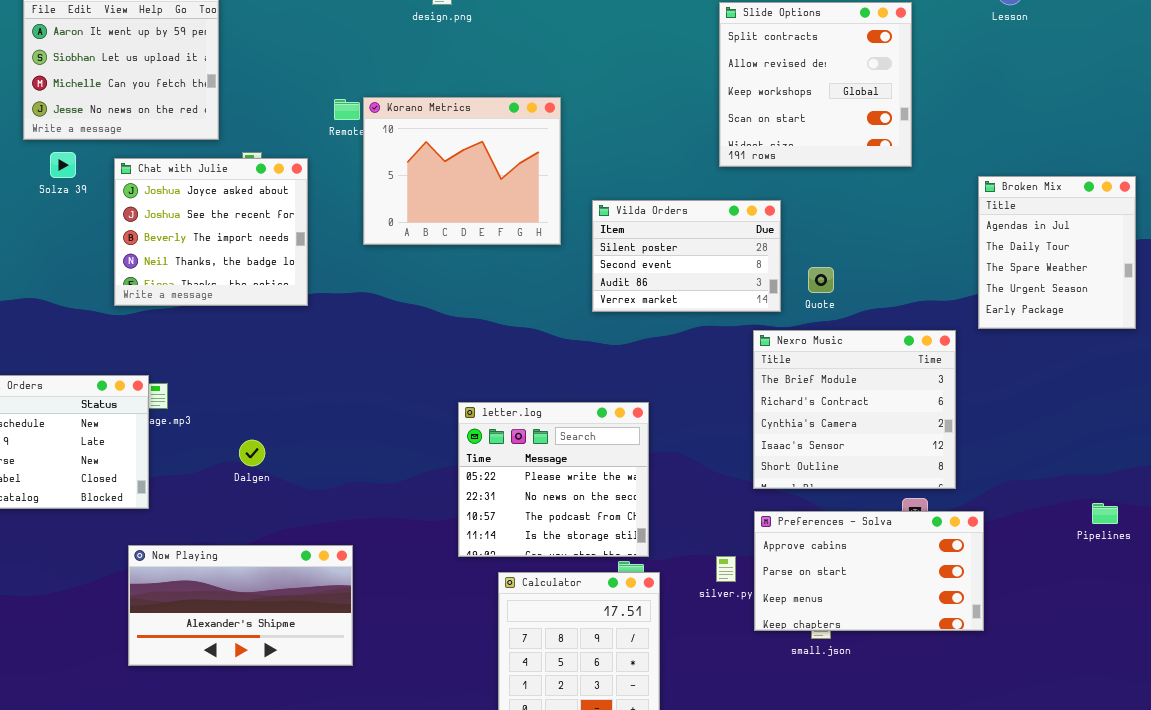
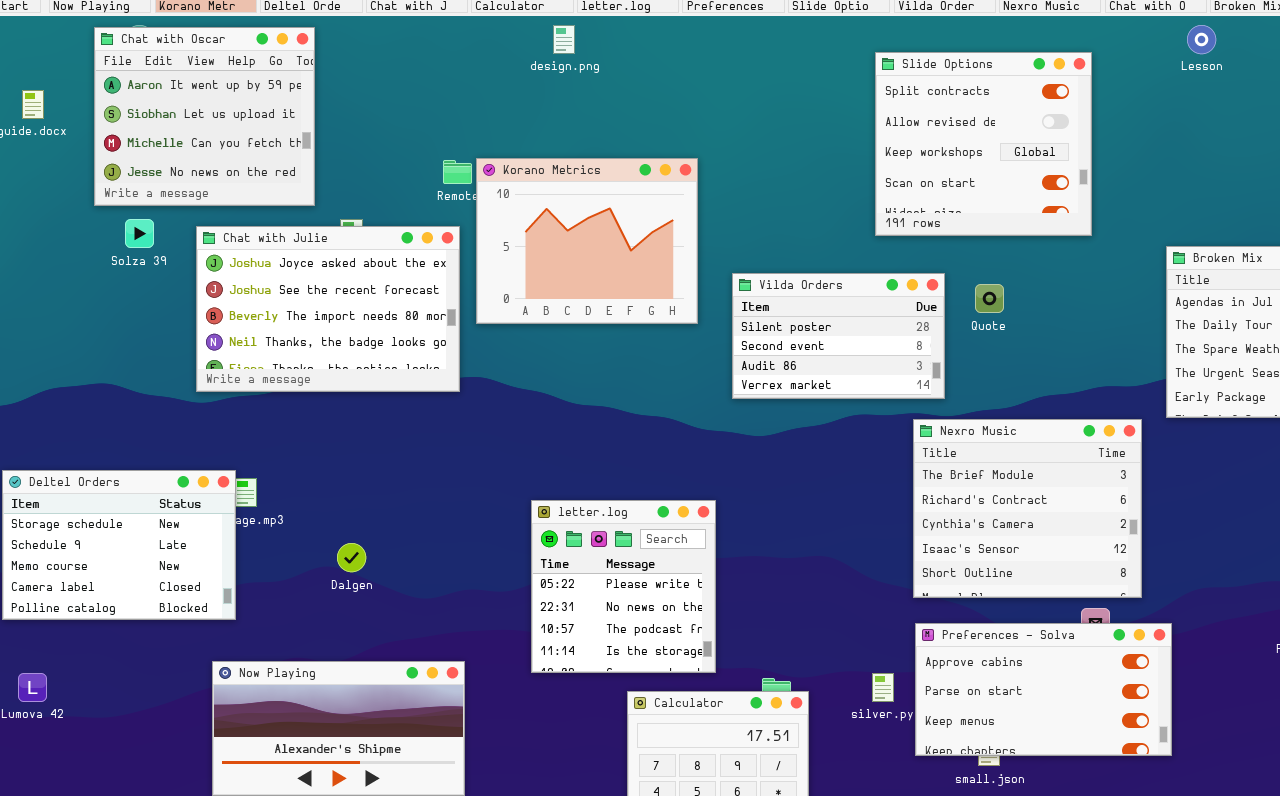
Chat with Julie: [114,158,308,306] -> [196,226,460,392], resized
Quote: [808,267,834,293] -> [975,284,1004,313], moved
letter.log: [458,402,649,557] -> [531,500,716,673], moved, resized

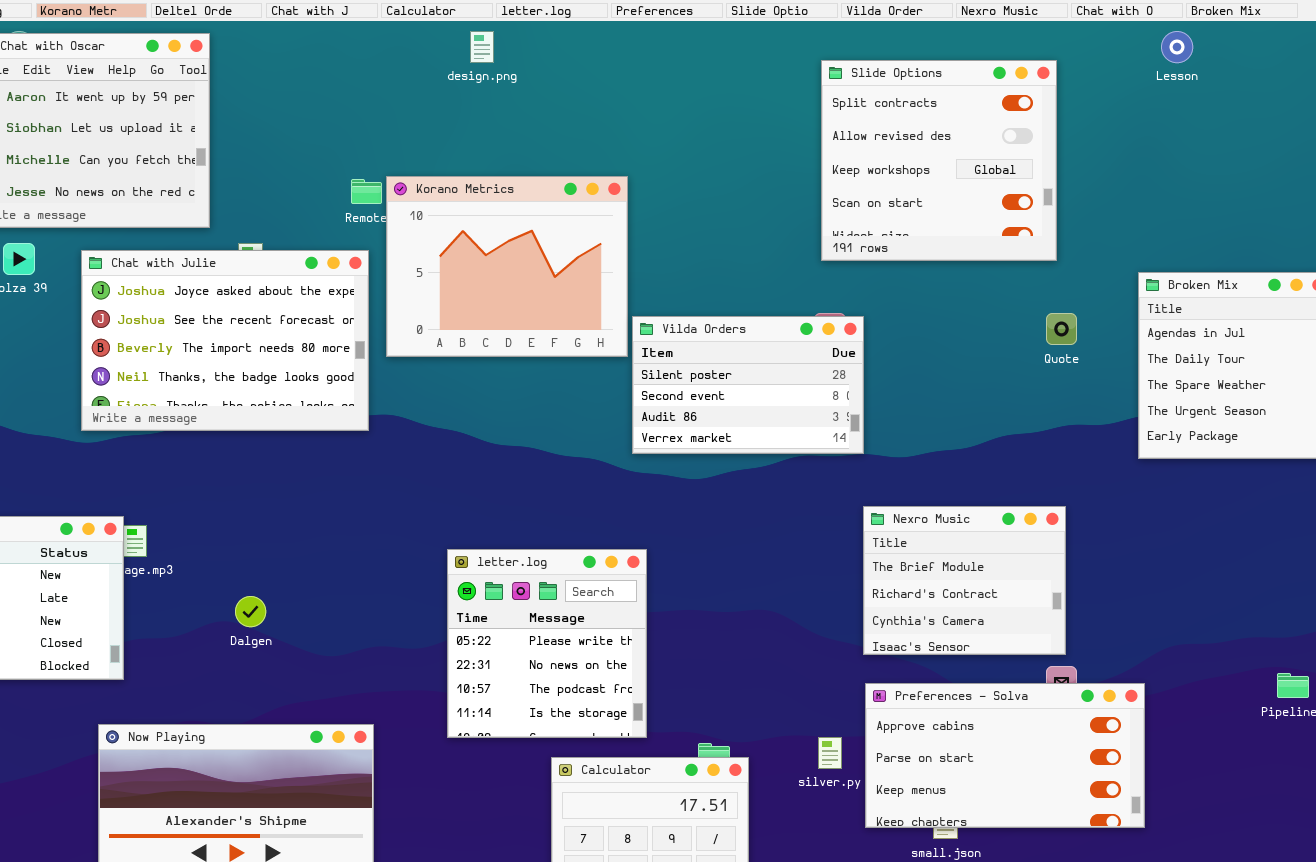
Vilda Orders: [732,273,945,399] -> [632,316,864,454], moved
Quote: [975,284,1004,313] -> [1046,313,1077,345], moved
Nexro Music: [913,419,1142,598] -> [863,506,1066,655], resized

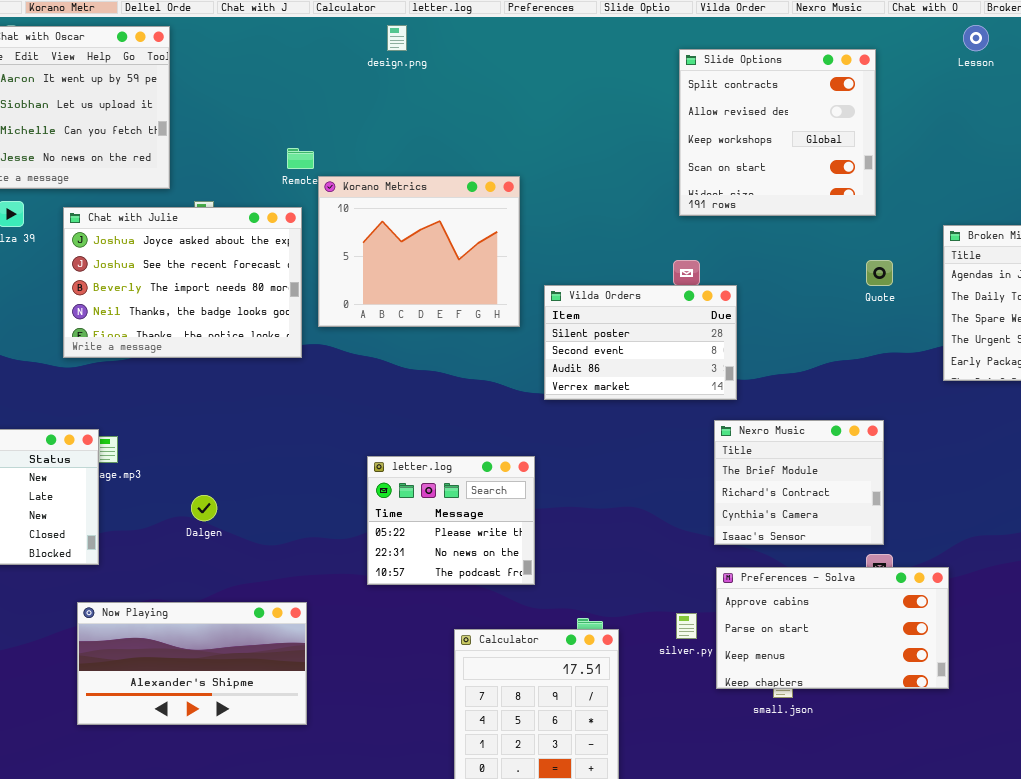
Korano Metrics: [386,176,628,357] -> [318,176,520,327], moved
Vilda Orders: [632,316,864,454] -> [544,285,737,400], moved
letter.log: [447,549,647,738] -> [367,456,535,585], resized

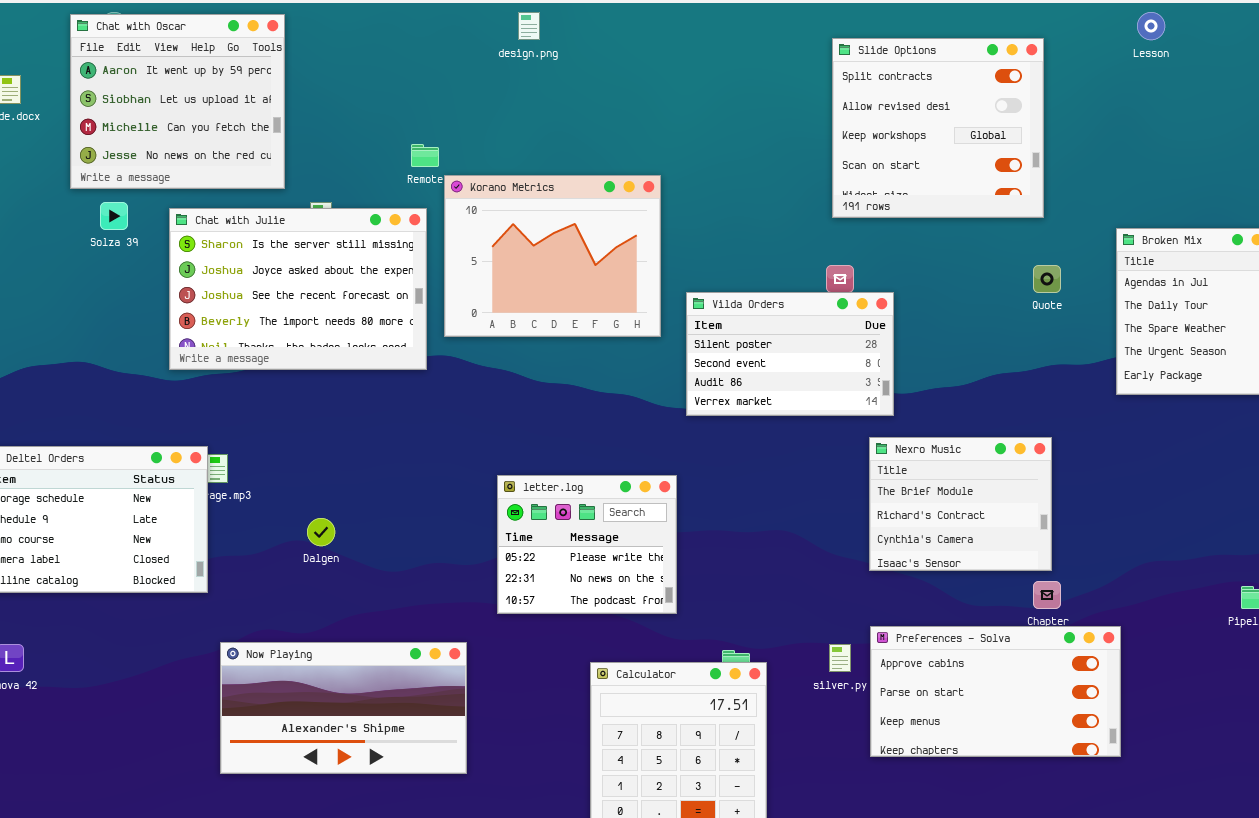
Chat with Julie: [63,207,302,358] -> [169,208,427,370], scrolled up 1 row
Preferences - Solva: [716,567,949,689] -> [870,626,1121,757], moved
Now Playing: [77,602,307,725] -> [220,642,467,774], moved

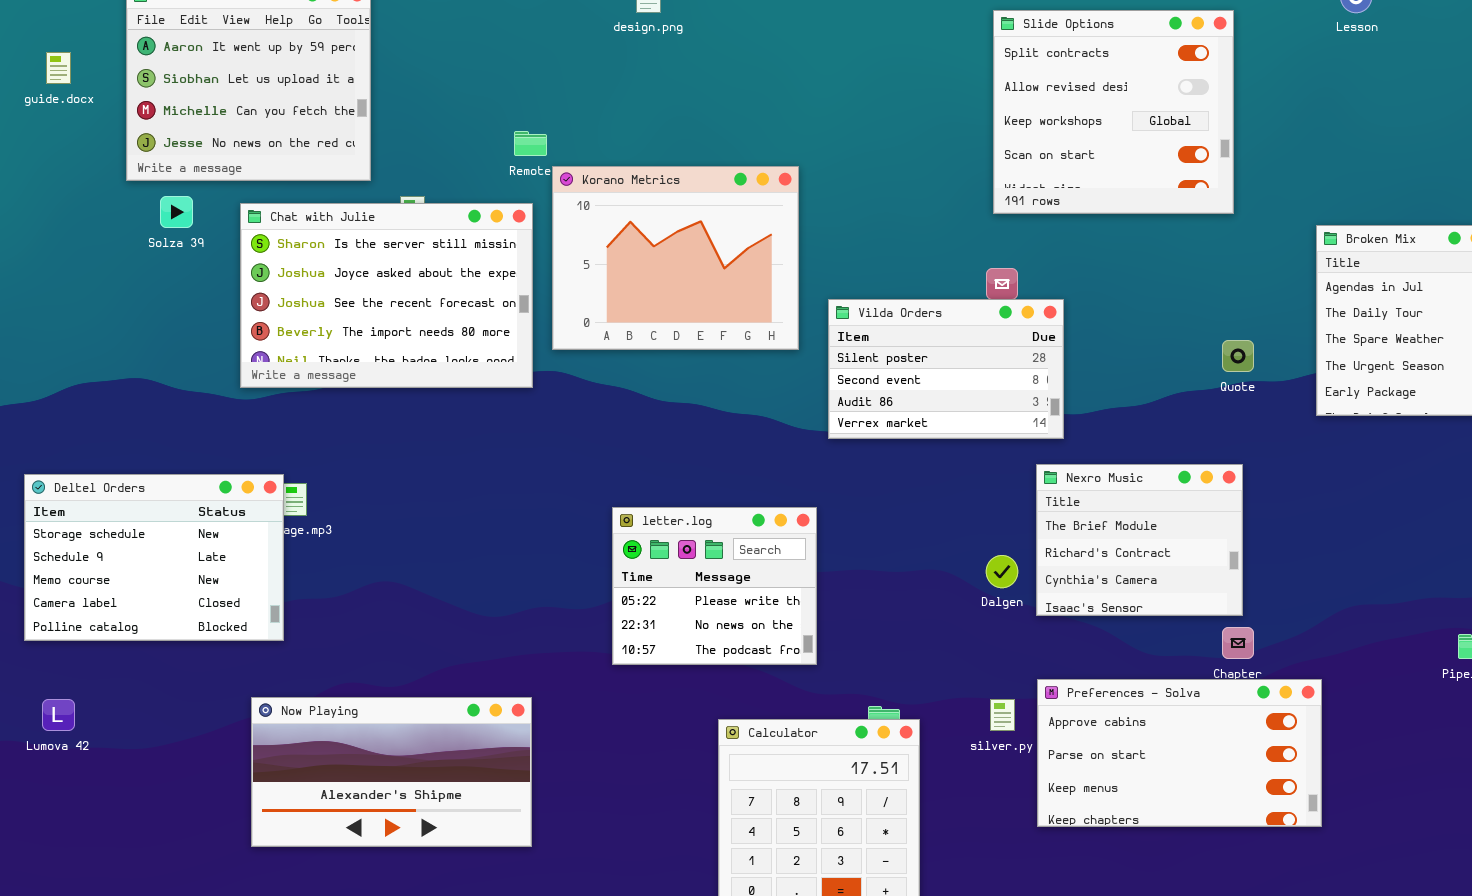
Quote: [1033,265,1061,293] -> [1222,340,1254,372], moved
Dalgen: [307,518,335,546] -> [986,555,1018,588], moved
Now Playing: [220,642,467,774] -> [251,697,532,847], moved

